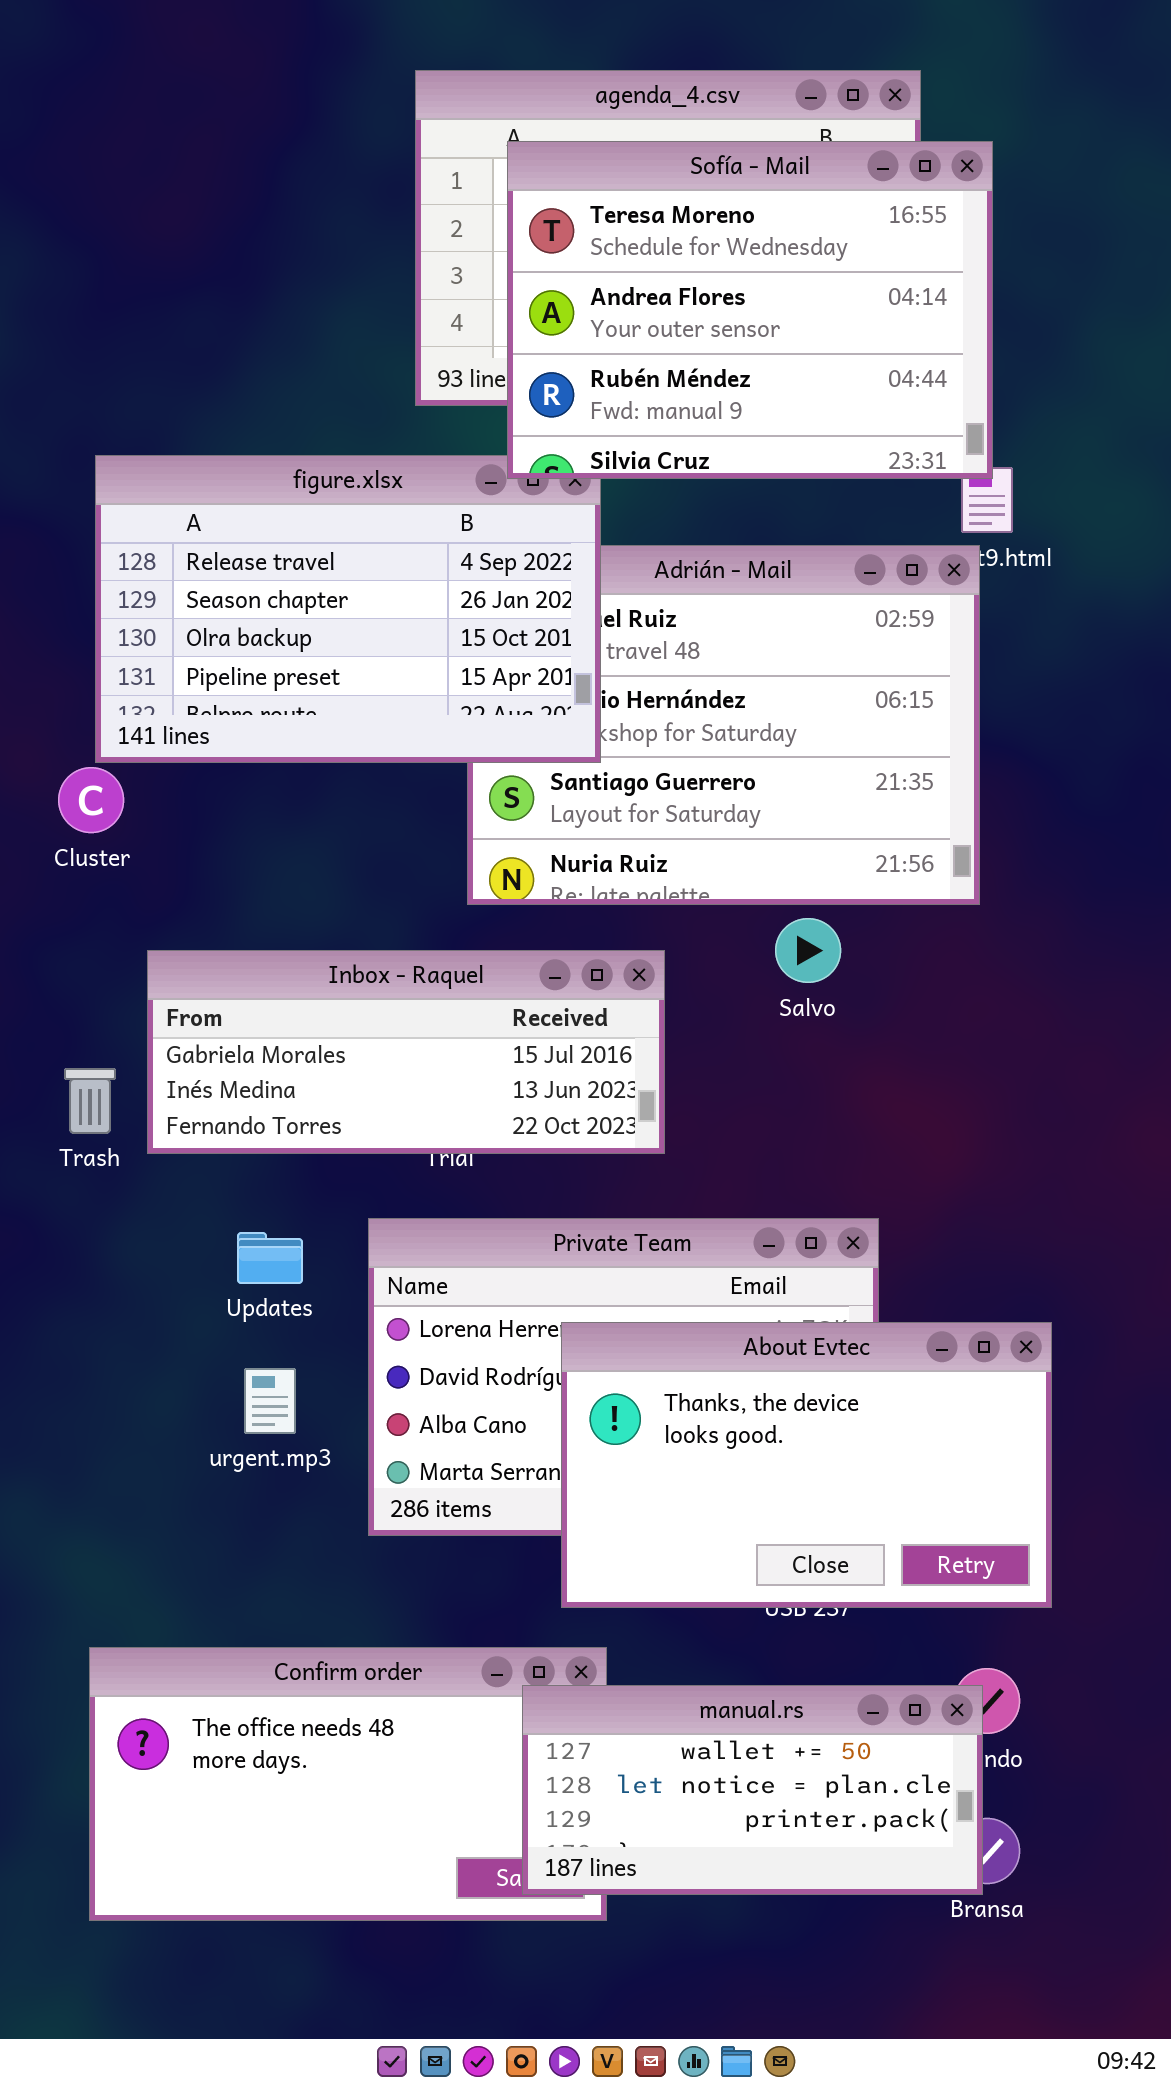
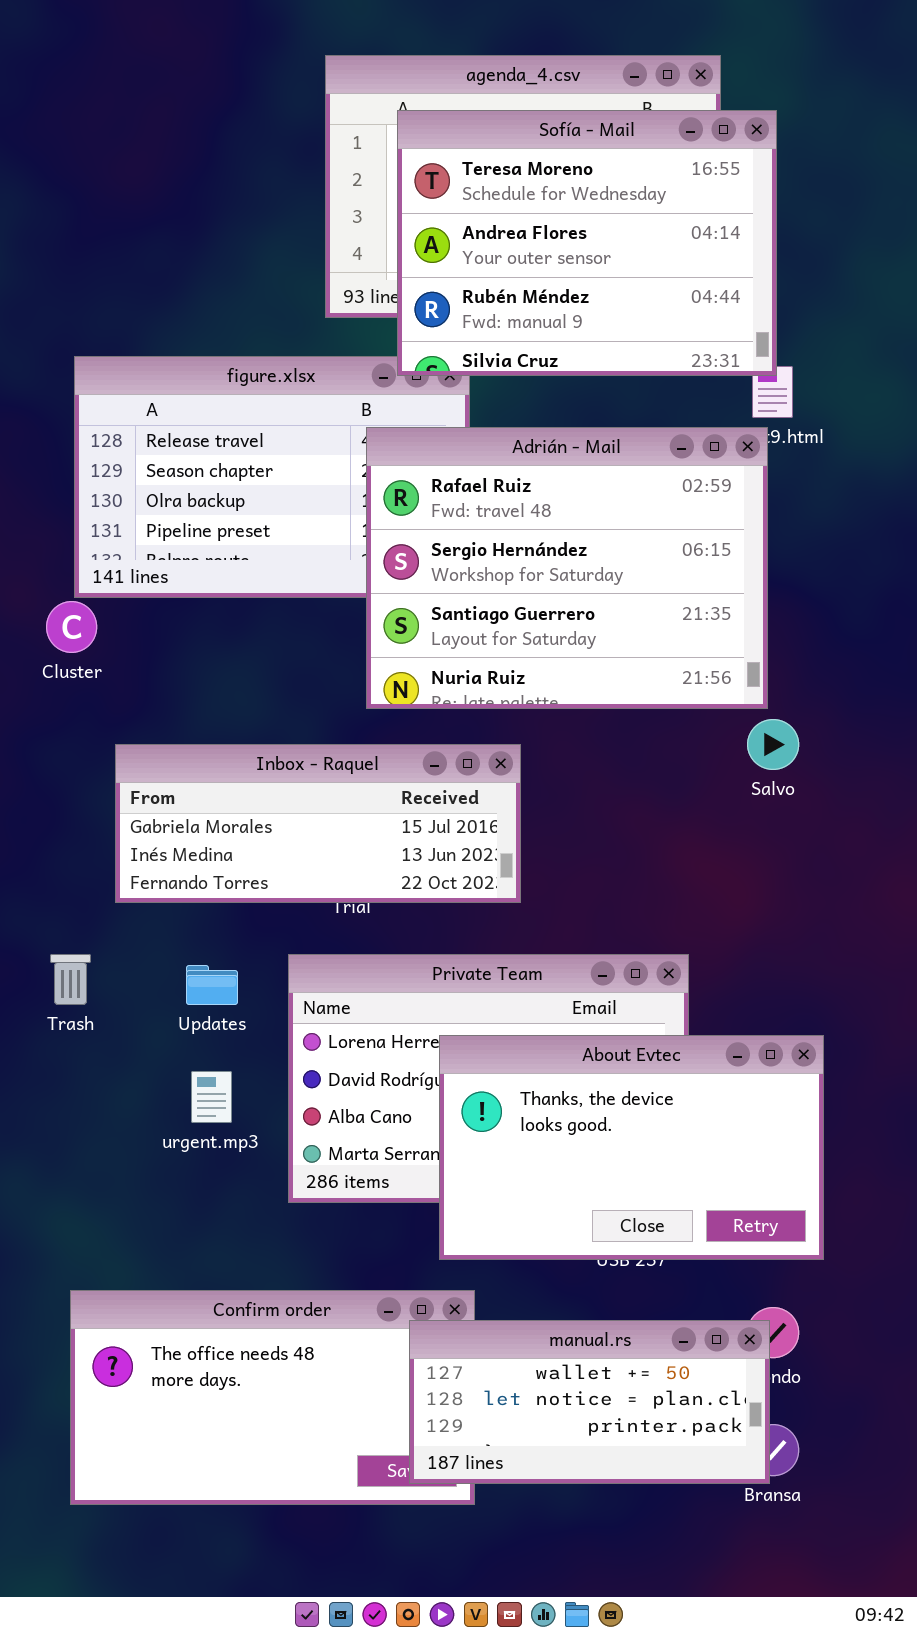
Adrián - Mail: [467,545,980,905] -> [366,427,768,709], raised
Salvo: [775,918,841,983] -> [747,719,799,770], moved
Trash: [64,1068,116,1134] -> [50,954,91,1005], moved

